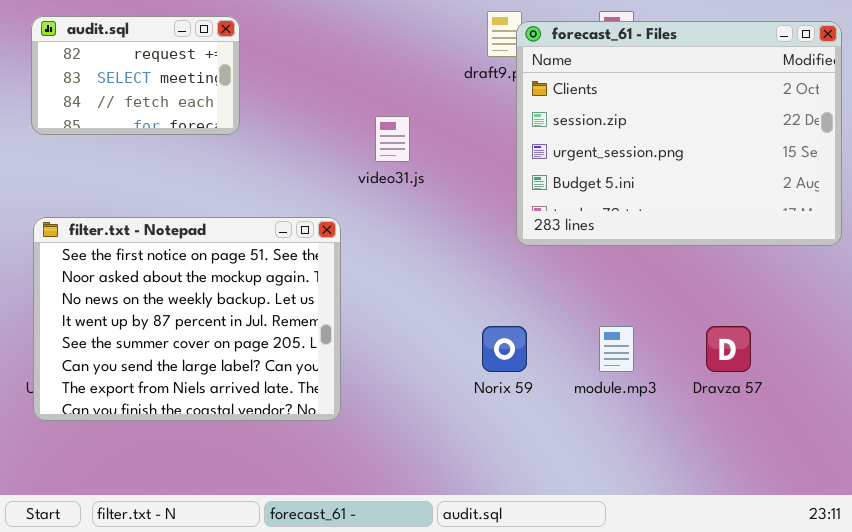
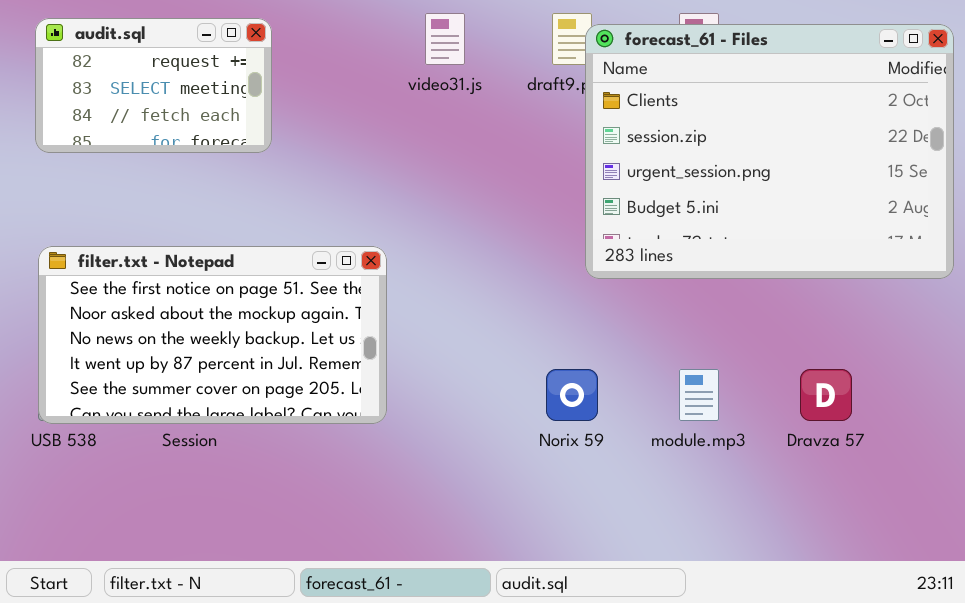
video31.js: [375,116,410,162] -> [425,13,465,65], moved
filter.txt - Notepad: [33,217,341,421] -> [38,246,387,424], resized

